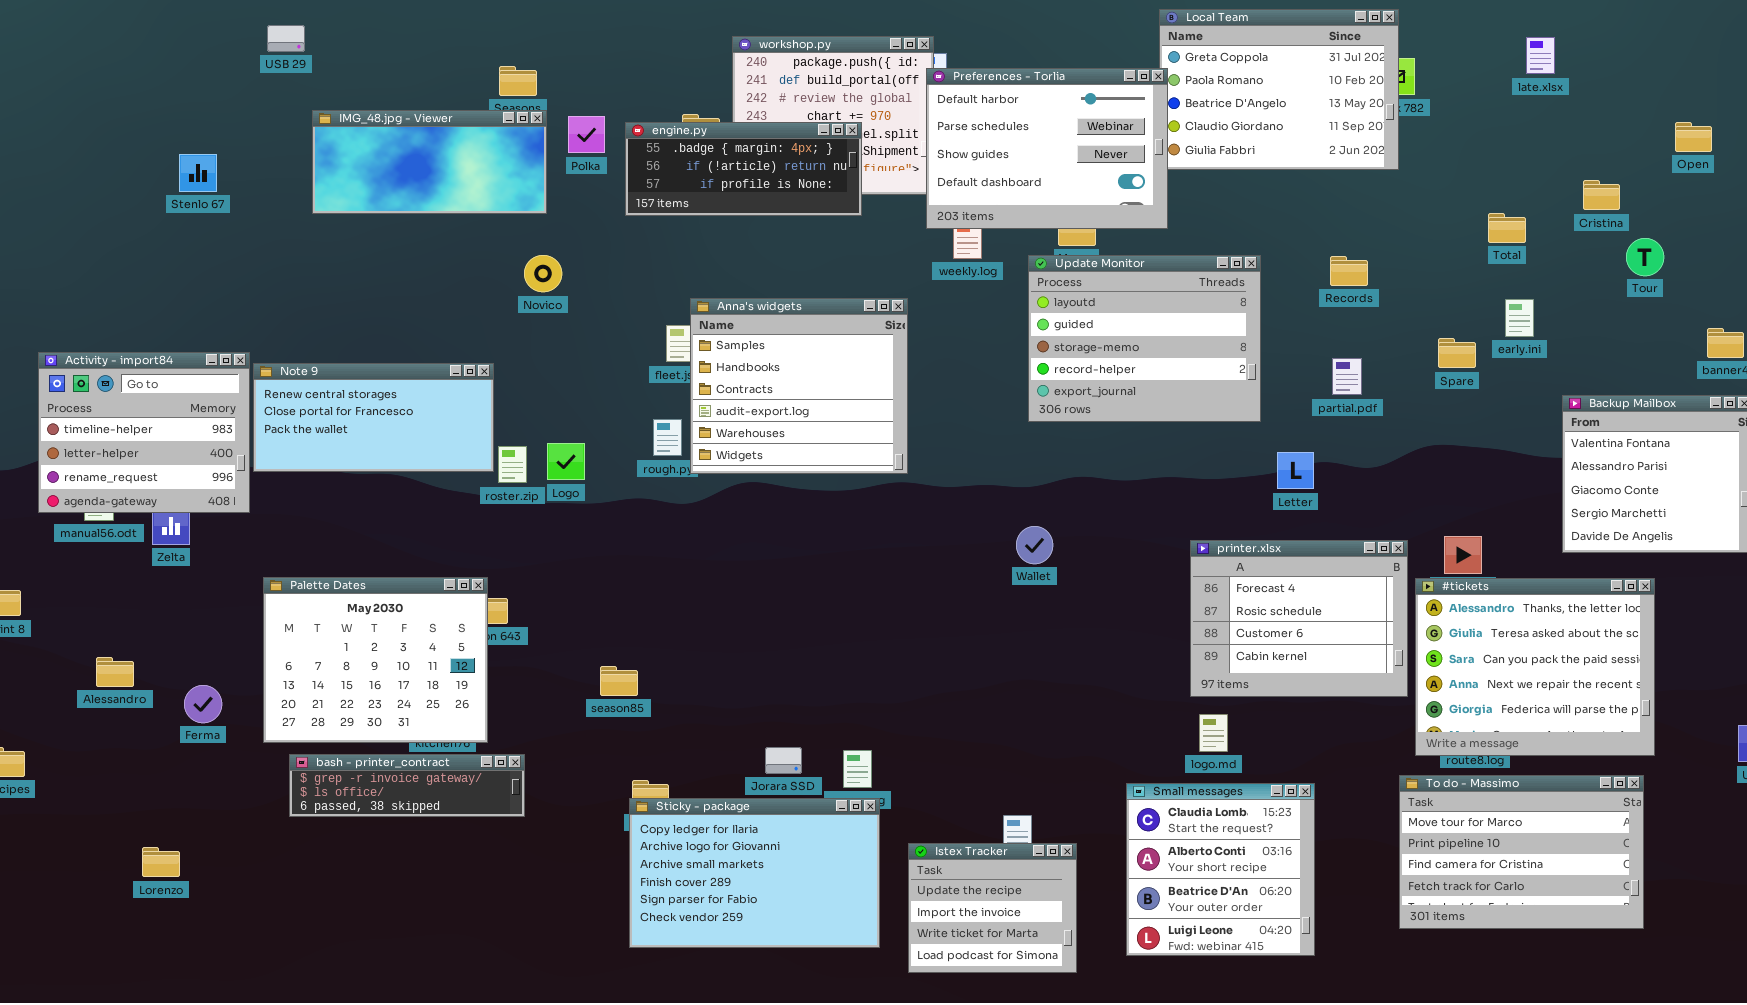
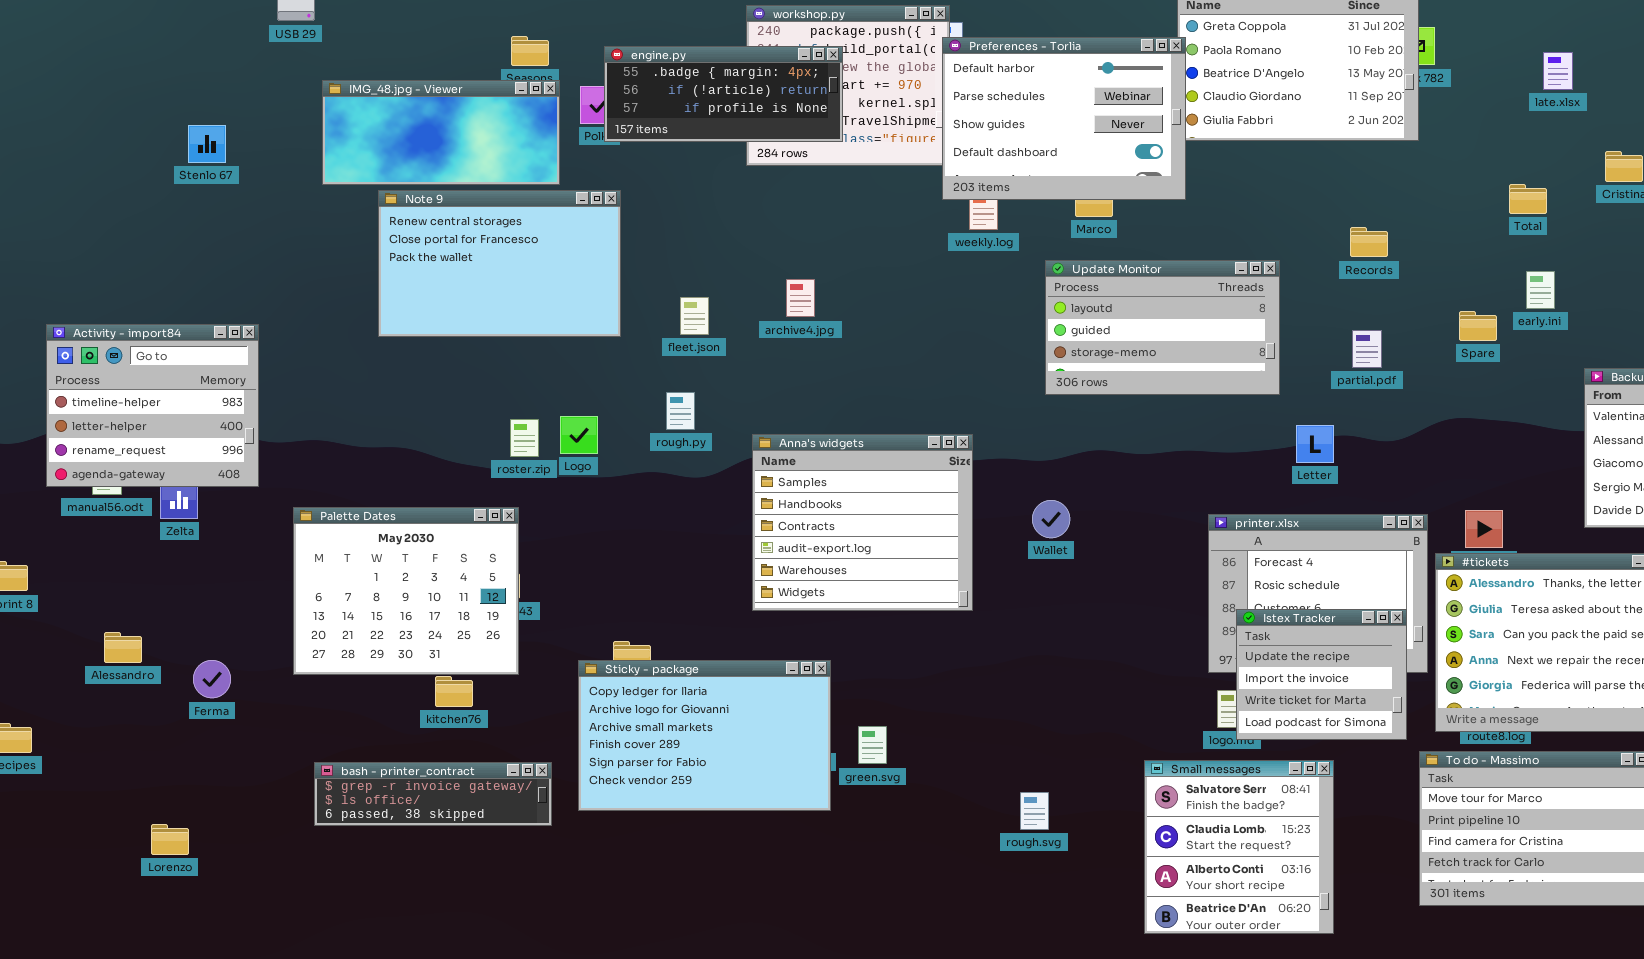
late.xlsx: [1526,37,1555,74] -> [1543,52,1573,90], moved
engine.py: [625,122,862,216] -> [604,46,843,142], moved
Update Monitor: [1028,255,1261,422] -> [1045,260,1280,395], resized
Anna's widgets: [690,298,908,474] -> [752,434,973,611], moved
Note 9: [253,363,494,472] -> [378,190,621,337], moved, resized
Palette Dates: [263,577,488,743] -> [293,507,519,675], moved
bash - printer_contract: [289,754,525,817] -> [314,762,552,826], moved
Small messages: [1126,783,1315,956] -> [1144,760,1334,934], scrolled up 1 row
Sticky - package: [629,798,880,948] -> [578,660,831,811], moved
Istex Tracker: [908,843,1077,973] -> [1236,609,1407,740], moved

